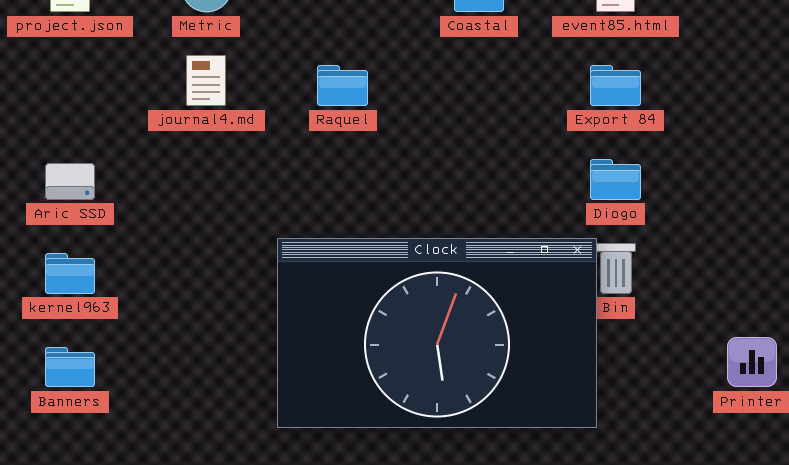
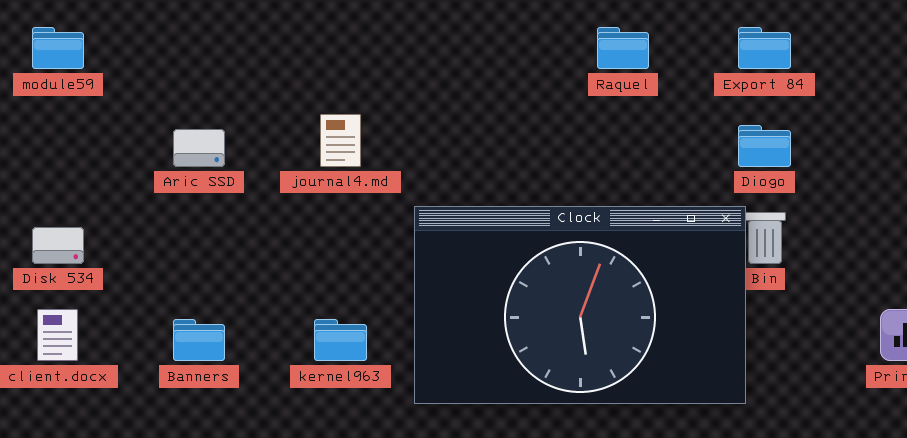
journal4.md: [186,55,226,106] -> [320,114,361,167], moved
Raquel: [317,65,368,106] -> [597,27,649,69], moved
kernel963: [45,253,95,294] -> [314,319,367,361], moved

